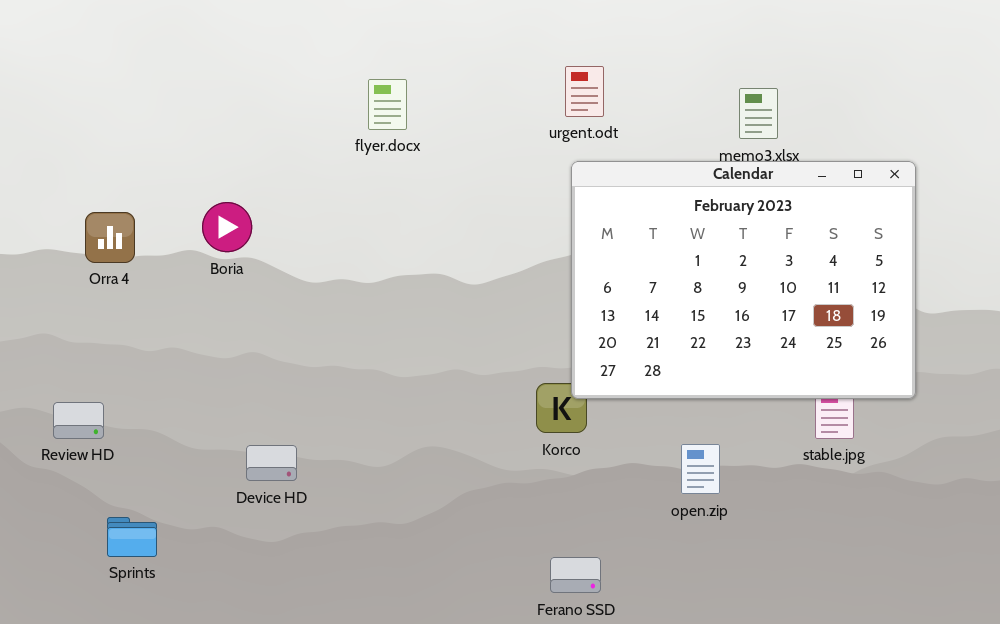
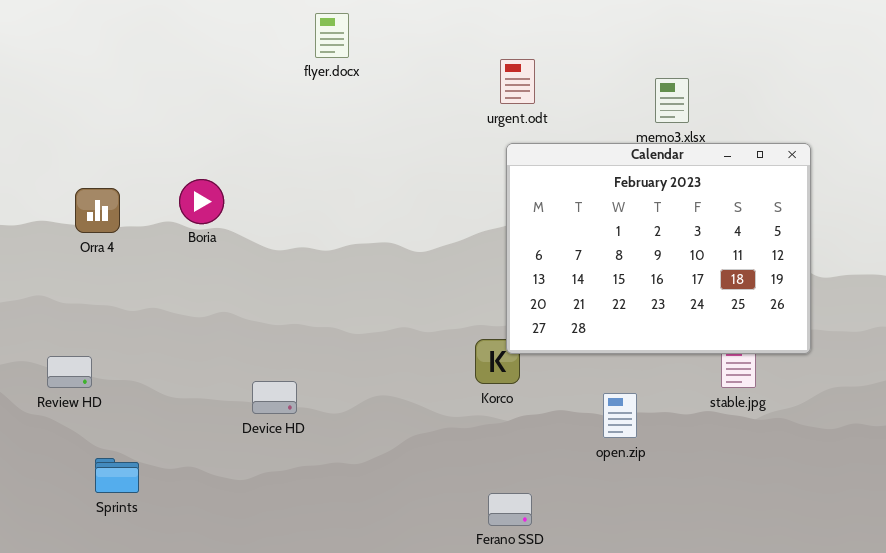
flyer.docx: [368,79,407,130] -> [315,13,349,58], moved
Device HD: [246,445,297,481] -> [252,381,297,414], moved

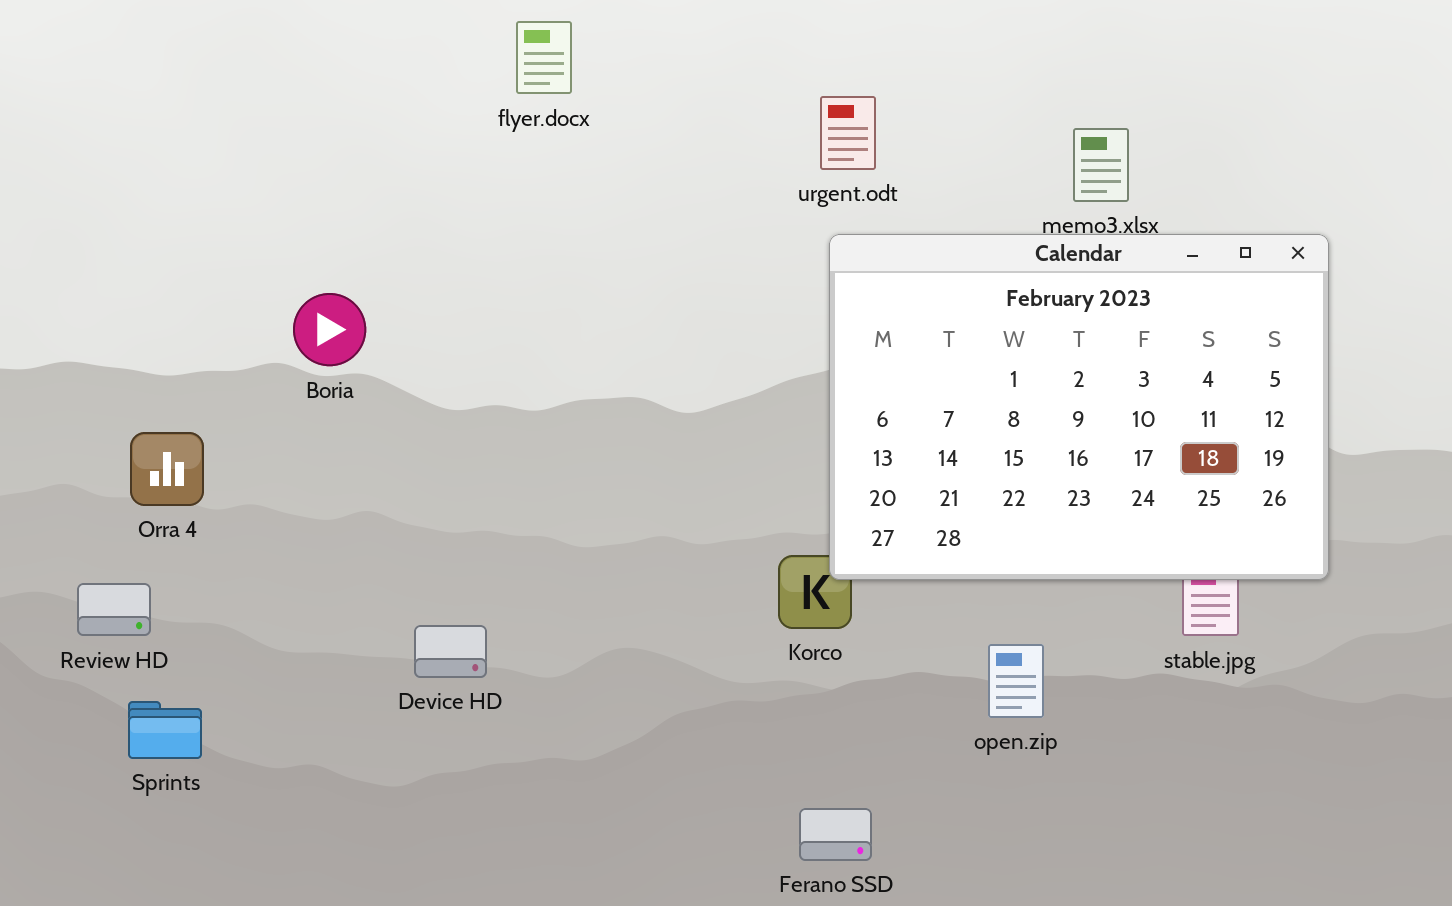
Orra 4: [75,188,120,233] -> [130,432,204,506], moved
Sprints: [95,458,139,493] -> [128,701,202,759], moved

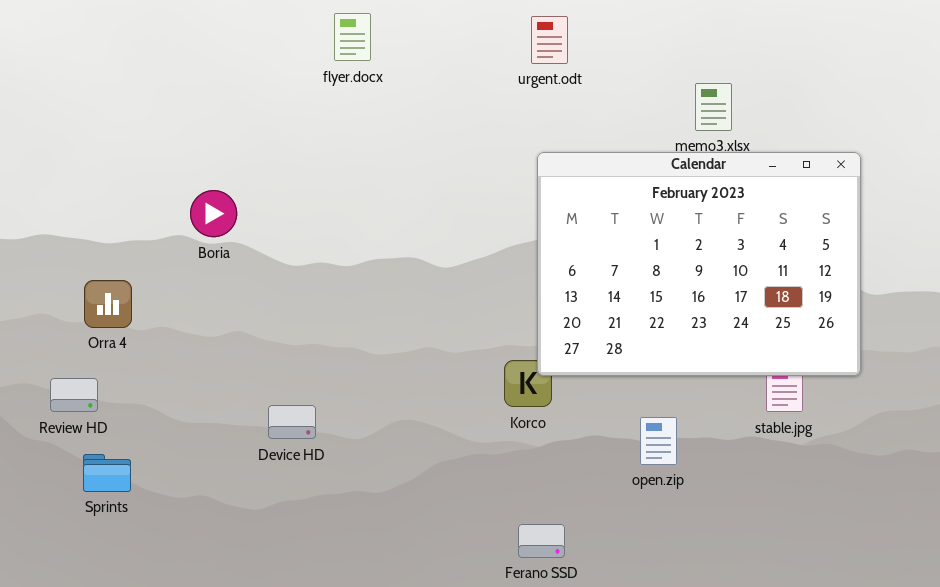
urgent.odt: [820,96,876,170] -> [531,16,568,64], moved

